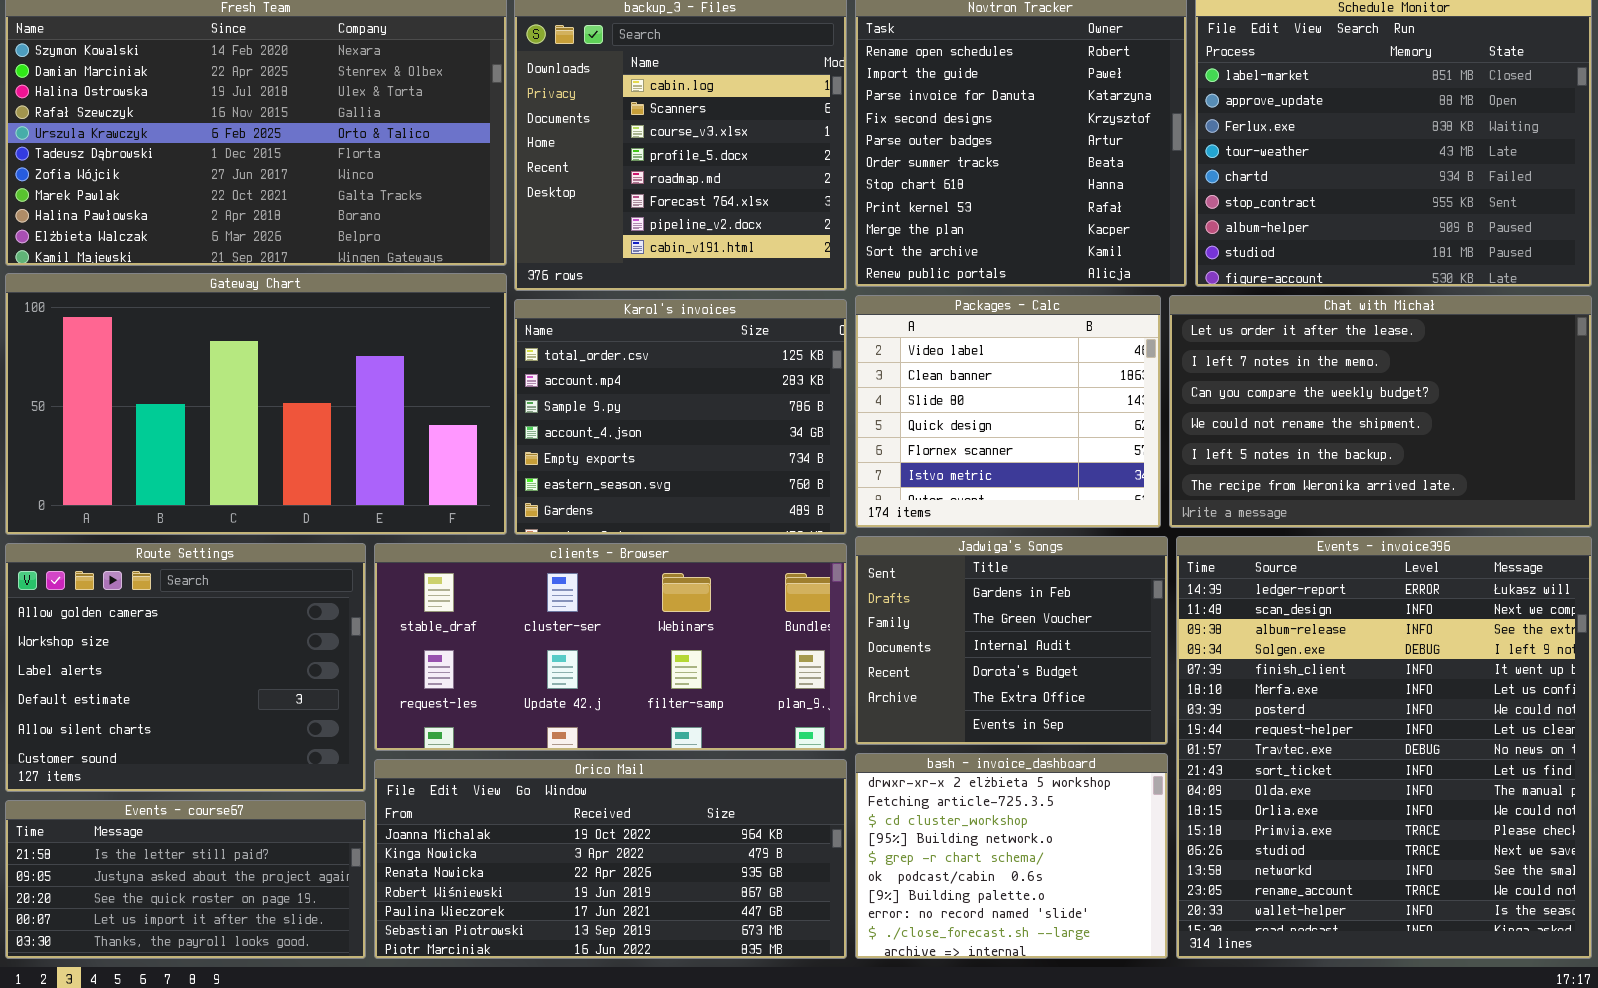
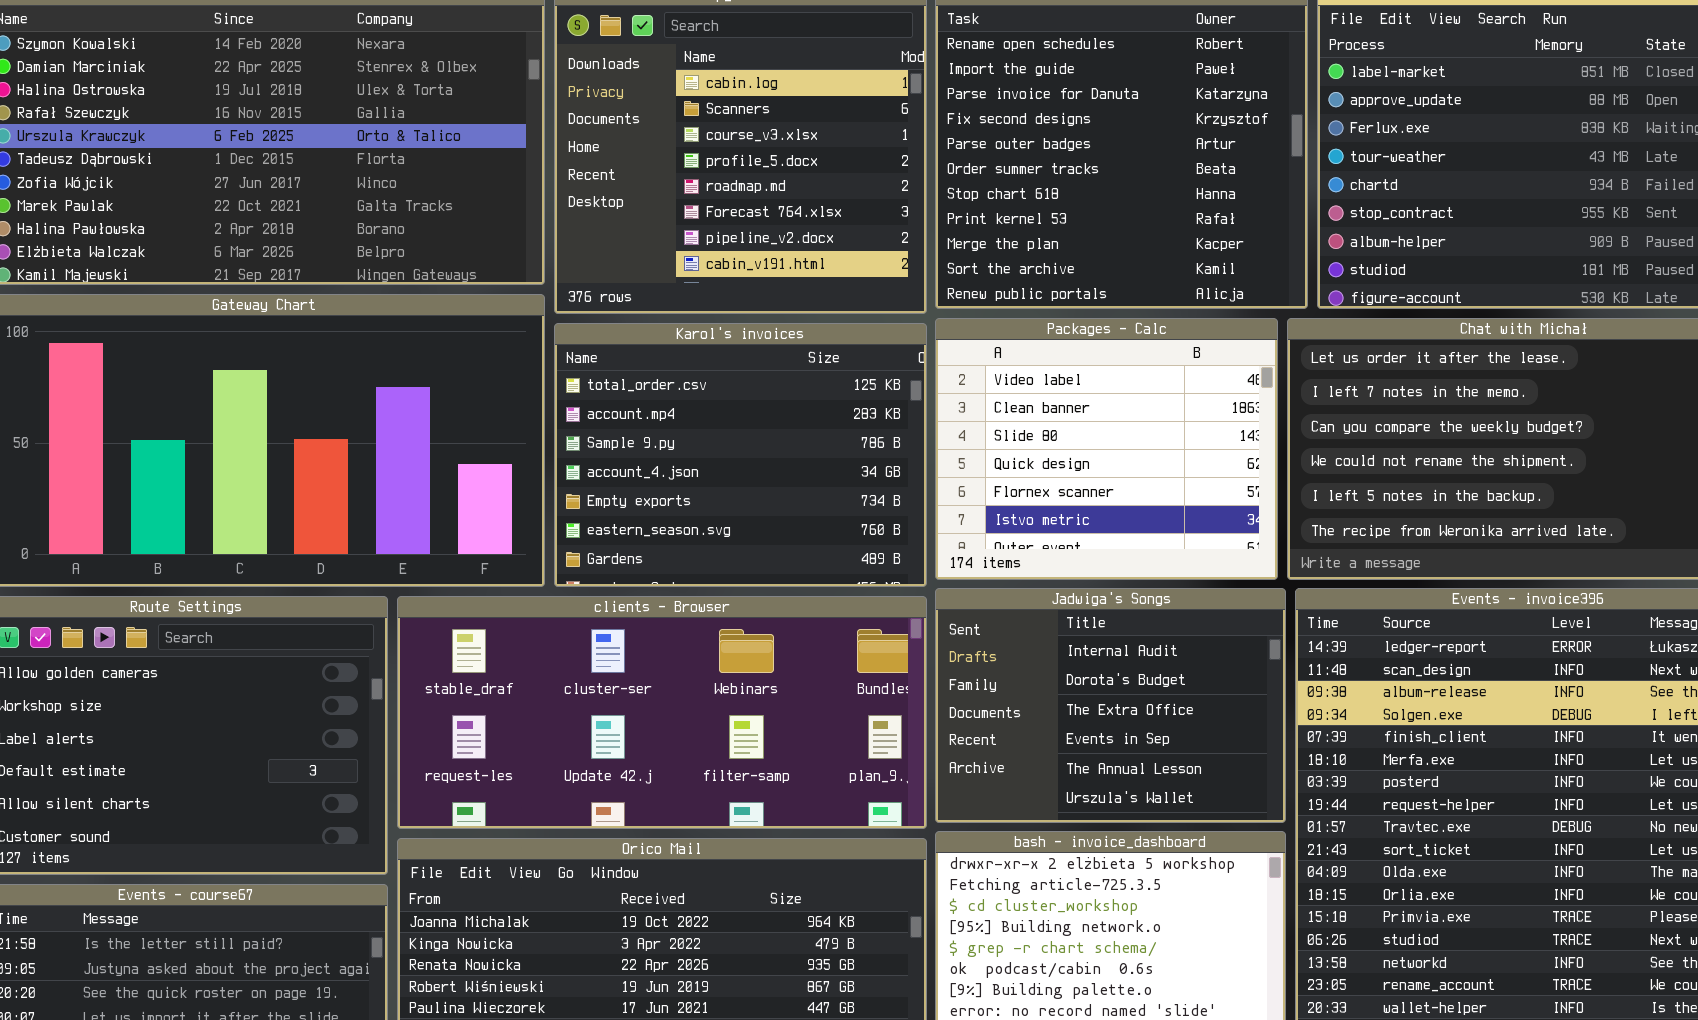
Jadwiga's Songs: [855,536,1168,745] -> [935,588,1286,823], scrolled down 2 rows

